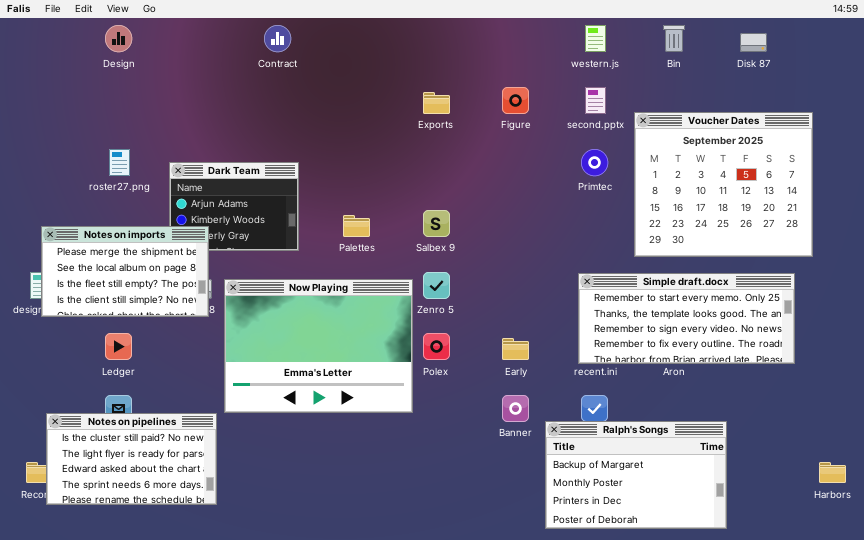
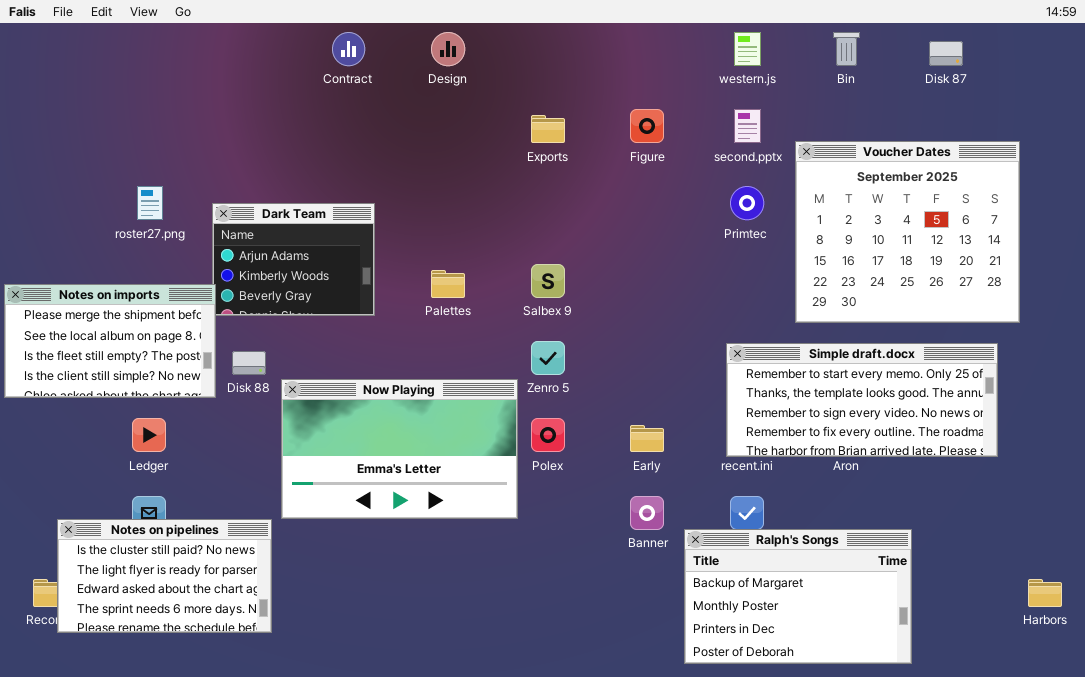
Design: [105,25,132,52] -> [431,32,465,66], moved
Notes on imports: [41,226,209,317] -> [4,284,216,398], moved
Now Playing: [224,279,413,413] -> [281,379,518,519], resized

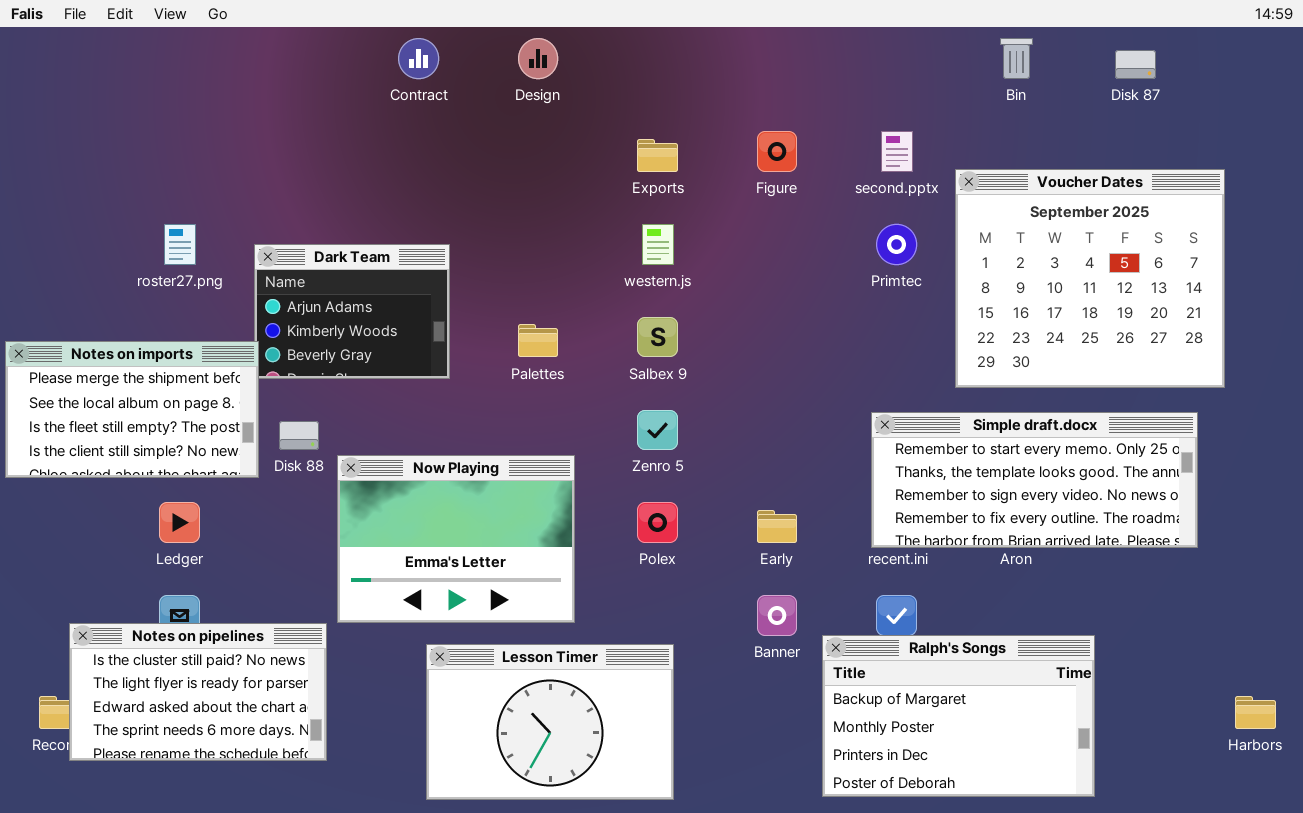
western.js: [734,32,761,66] -> [642,224,674,265], moved
Now Playing: [281,379,518,519] -> [337,455,575,623], resized
Lesson Timer: none -> [426,644,674,800], opened

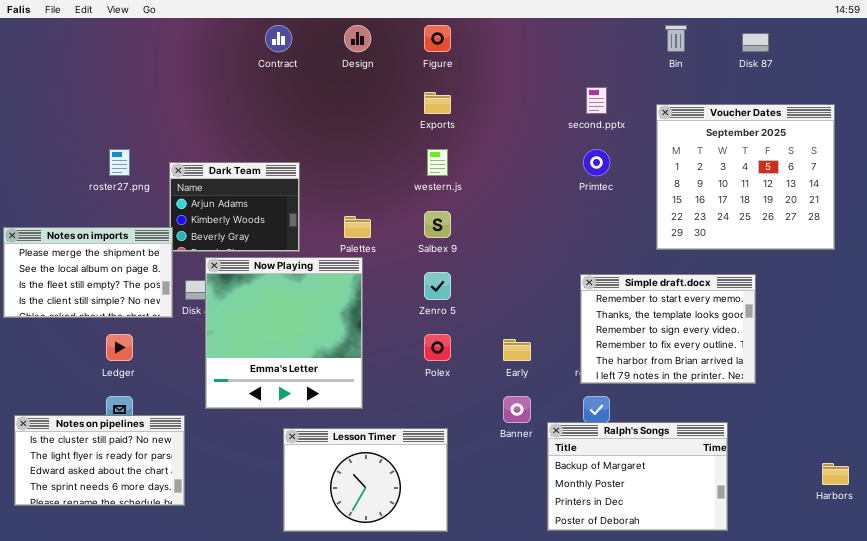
Figure: [757,131,797,172] -> [424,25,451,52], moved
Voucher Dates: [955,169,1225,388] -> [656,104,835,250], moved
Simple draft.docx: [871,412,1198,548] -> [580,274,756,384], resized
Now Playing: [337,455,575,623] -> [205,257,363,409], moved, resized
Notes on pipelines: [69,623,327,761] -> [14,415,185,506], moved

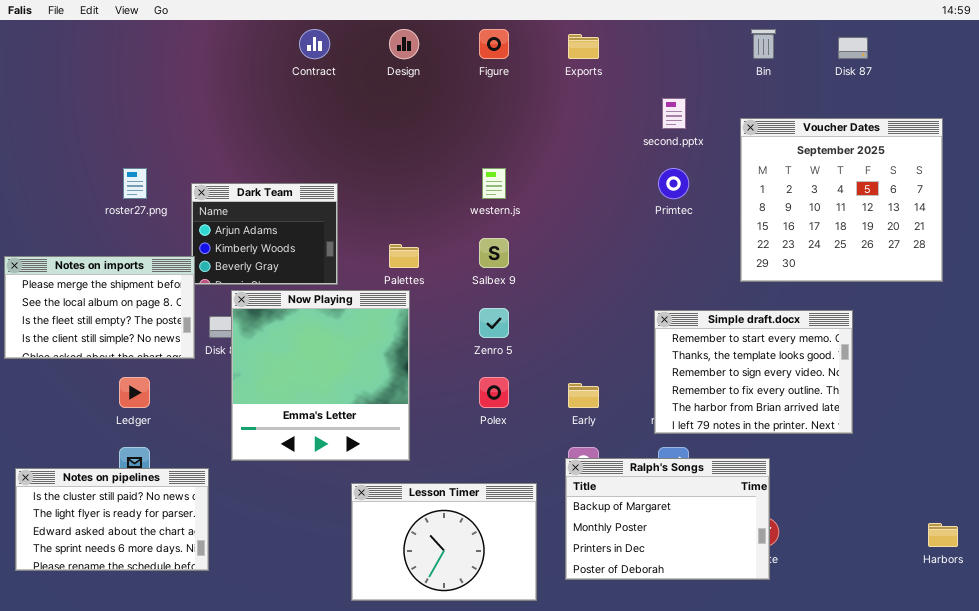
Exports: [424,92,451,114] -> [568,34,599,59], moved
Ralph's Songs: [547,422,728,531] -> [565,458,770,580], moved
Lesson Timer: [283,428,448,532] -> [351,483,537,601], moved

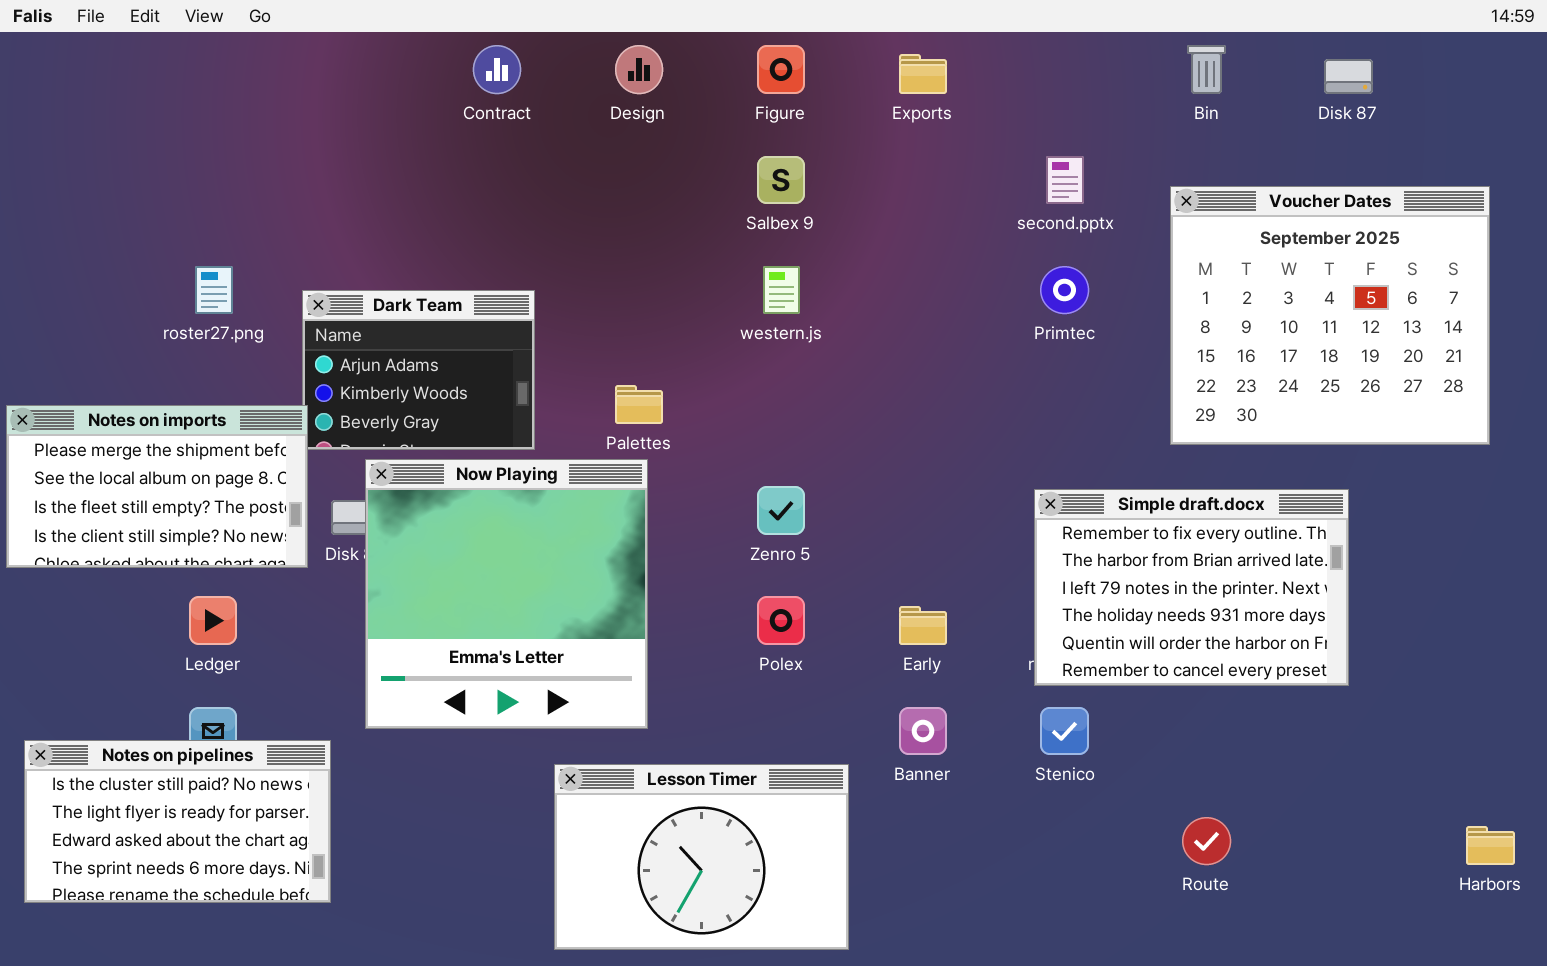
Salbex 9: [479,238,509,268] -> [757,156,805,204], moved
Simple draft.docx: [654,310,853,434] -> [1034,489,1349,686], scrolled down 3 rows
Ralph's Songs: [565,458,770,580] -> none, closed

